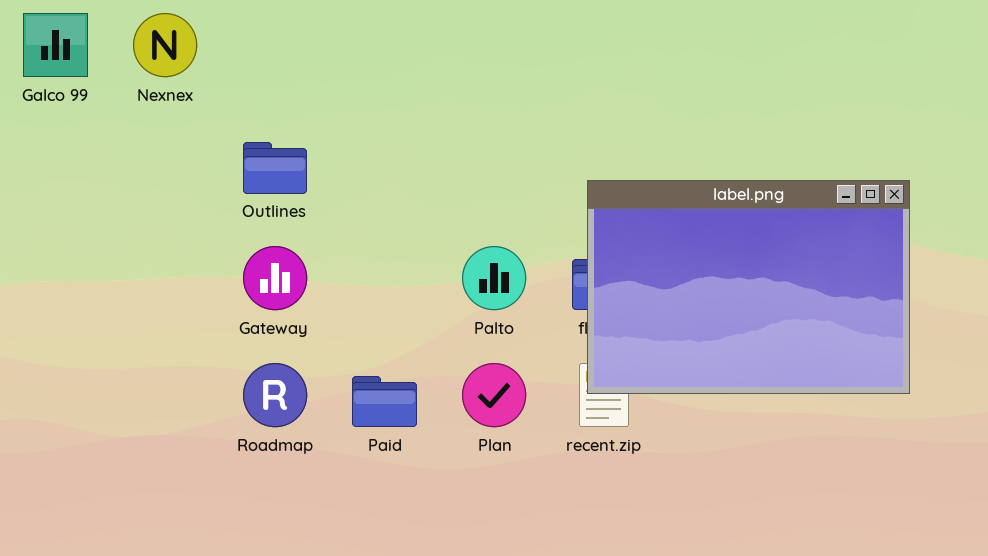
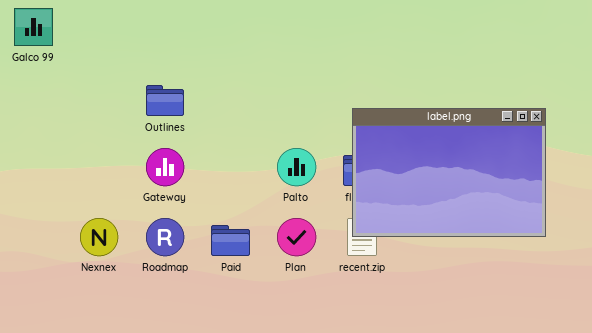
Nexnex: [133,13,197,77] -> [80,218,118,256], moved

